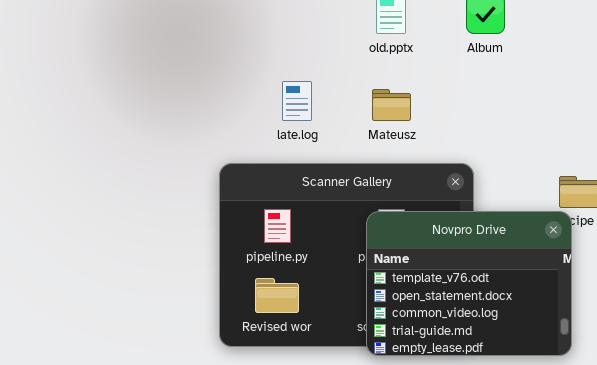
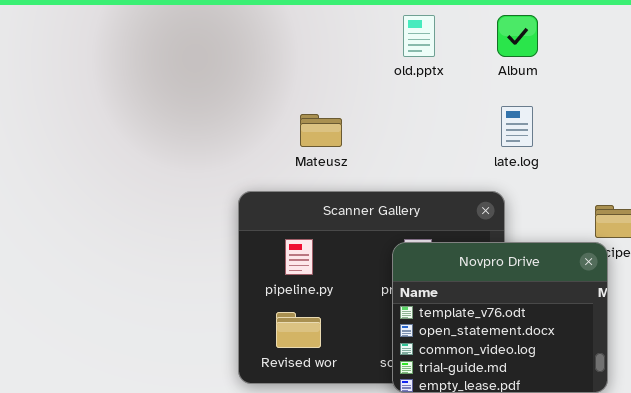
late.log: [282,81,312,121] -> [501,106,533,147], moved
Mateusz: [372,89,411,121] -> [300,114,342,147], moved

